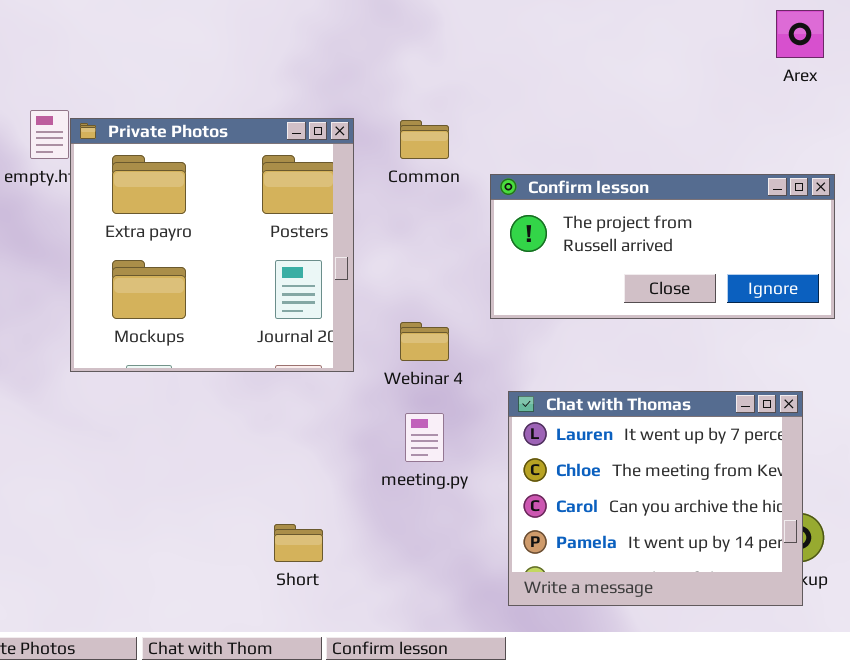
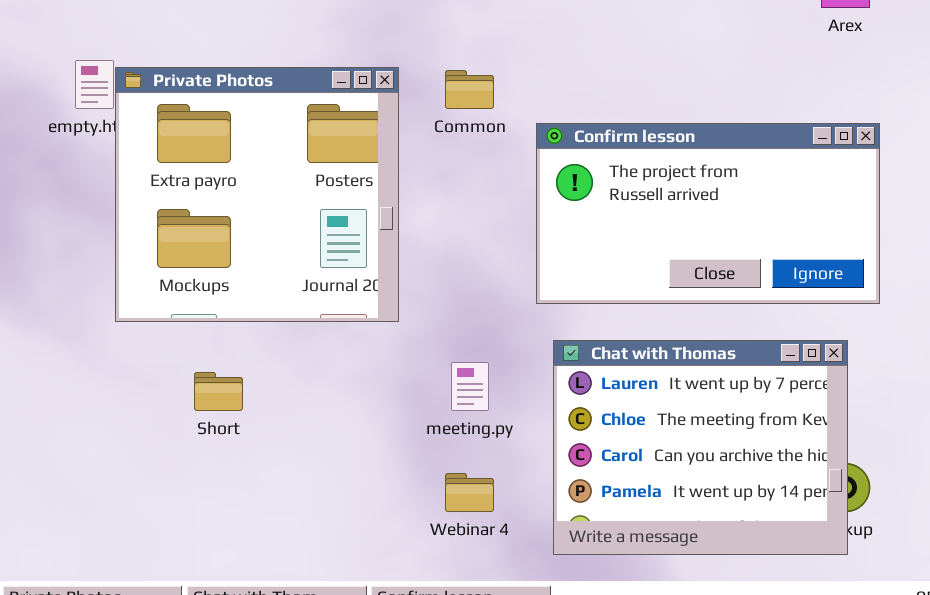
Confirm lesson: [490,174,835,319] -> [536,123,880,304], resized
Webinar 4: [400,322,449,361] -> [445,473,494,512], moved
Short: [274,524,323,562] -> [194,372,243,411], moved

